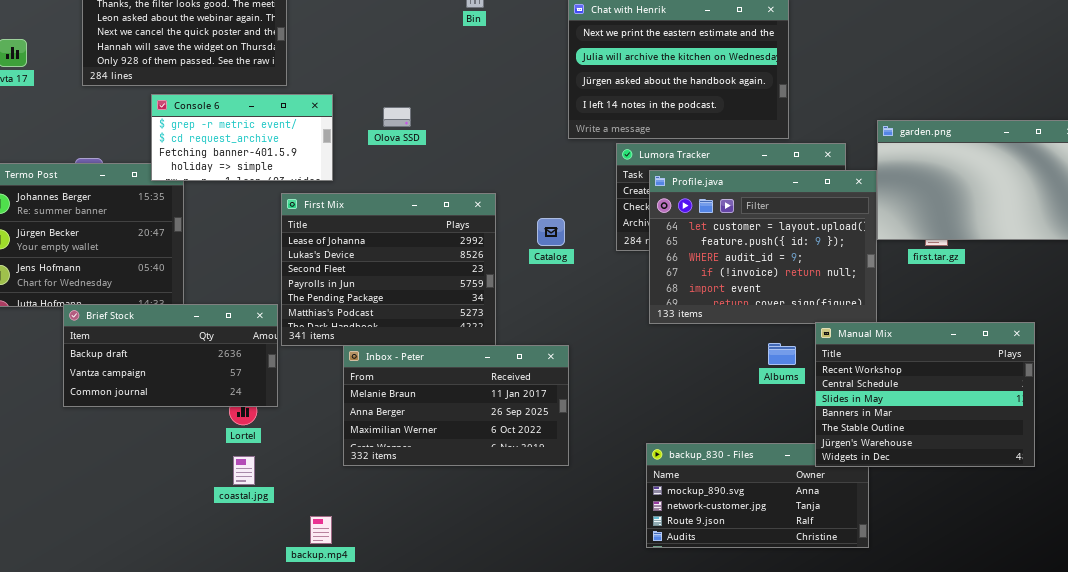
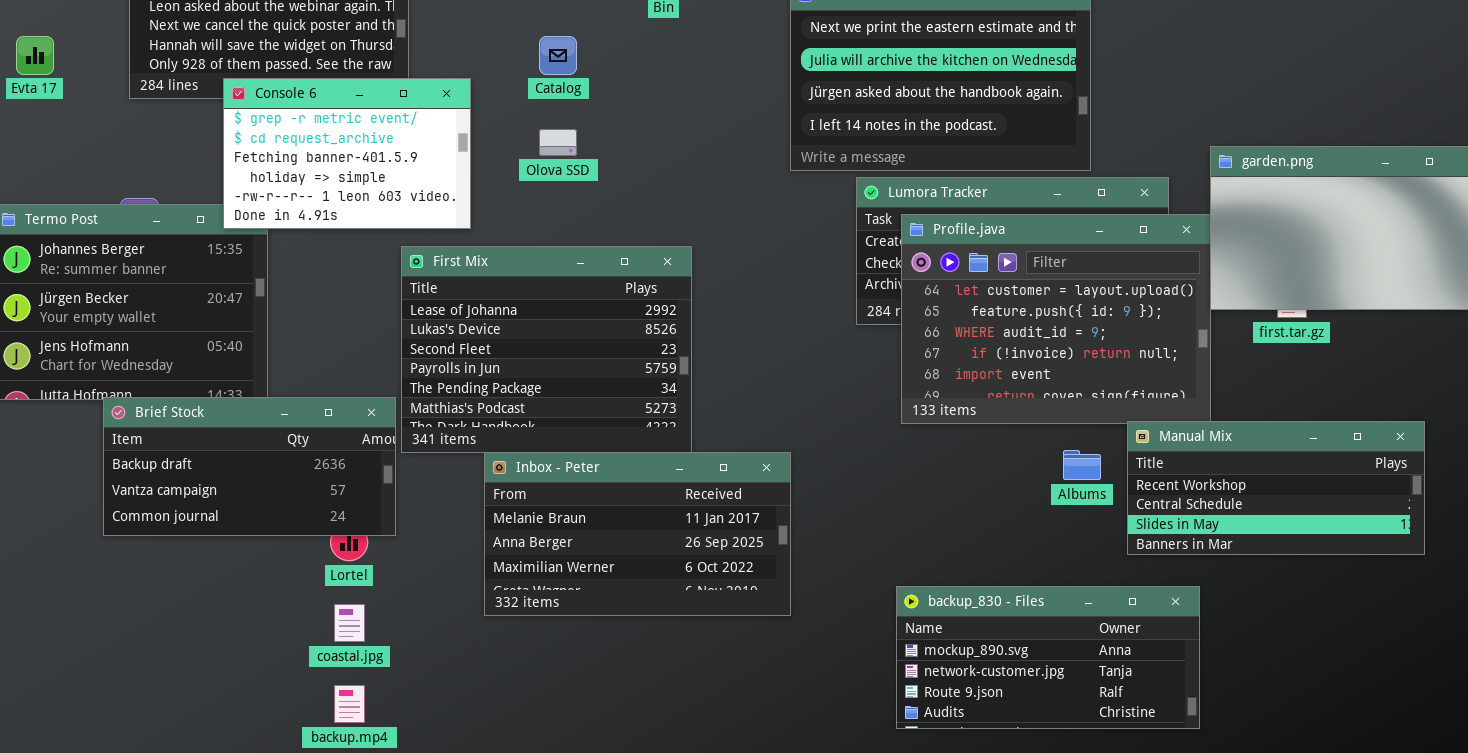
Console 6: [151,94,333,181] -> [223,78,471,229], resized
Catalog: [537,218,565,246] -> [539,36,577,75], moved
Manual Mix: [815,322,1035,467] -> [1127,421,1425,555], resized
backup.mp4: [310,516,332,544] -> [334,685,365,723], moved

